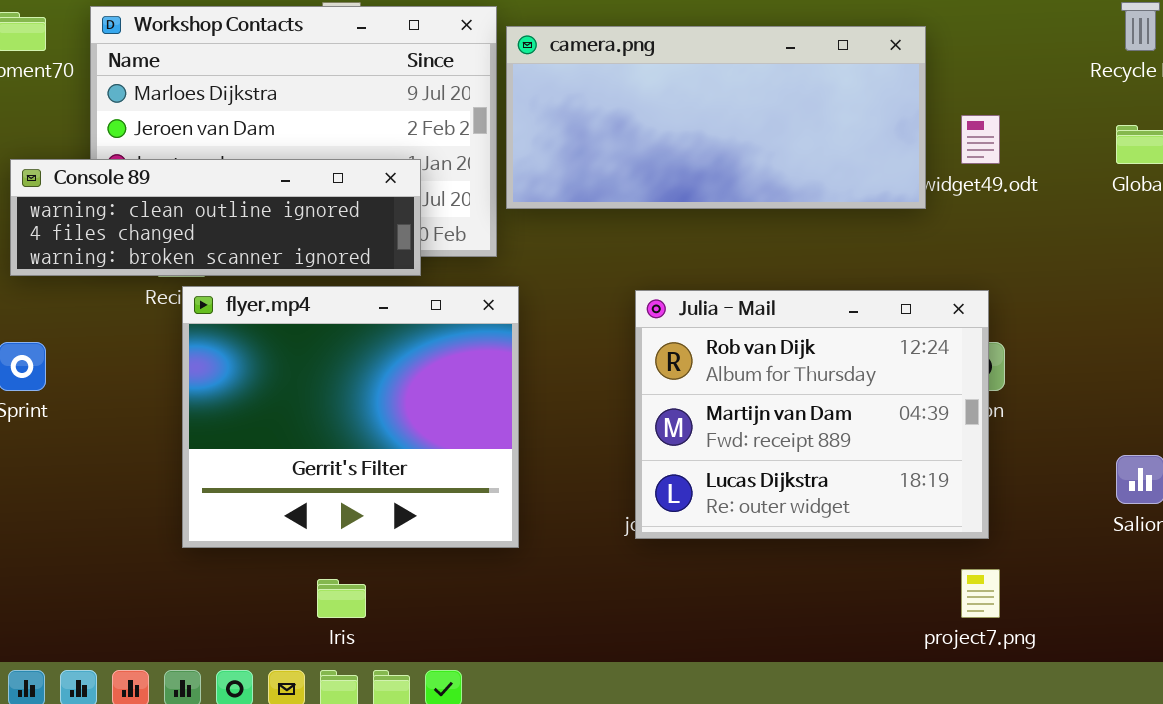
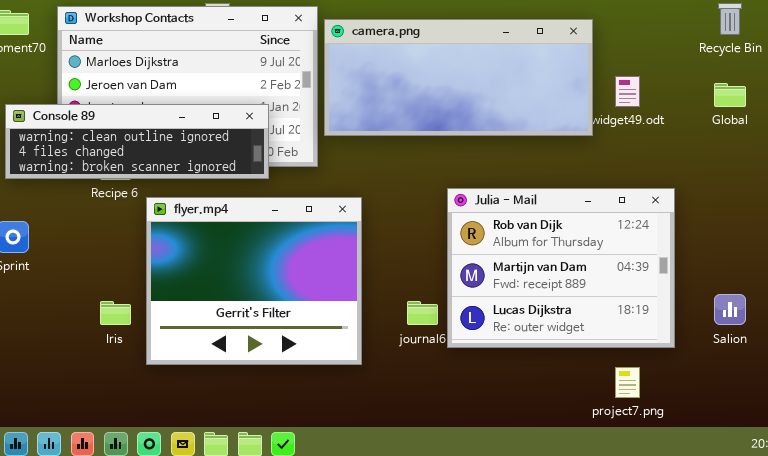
flyer.mp4: [182,286,519,548] -> [146,197,362,365], moved
Julia - Mail: [635,290,989,539] -> [447,188,675,348], moved
Iris: [317,579,366,618] -> [100,301,131,325], moved

